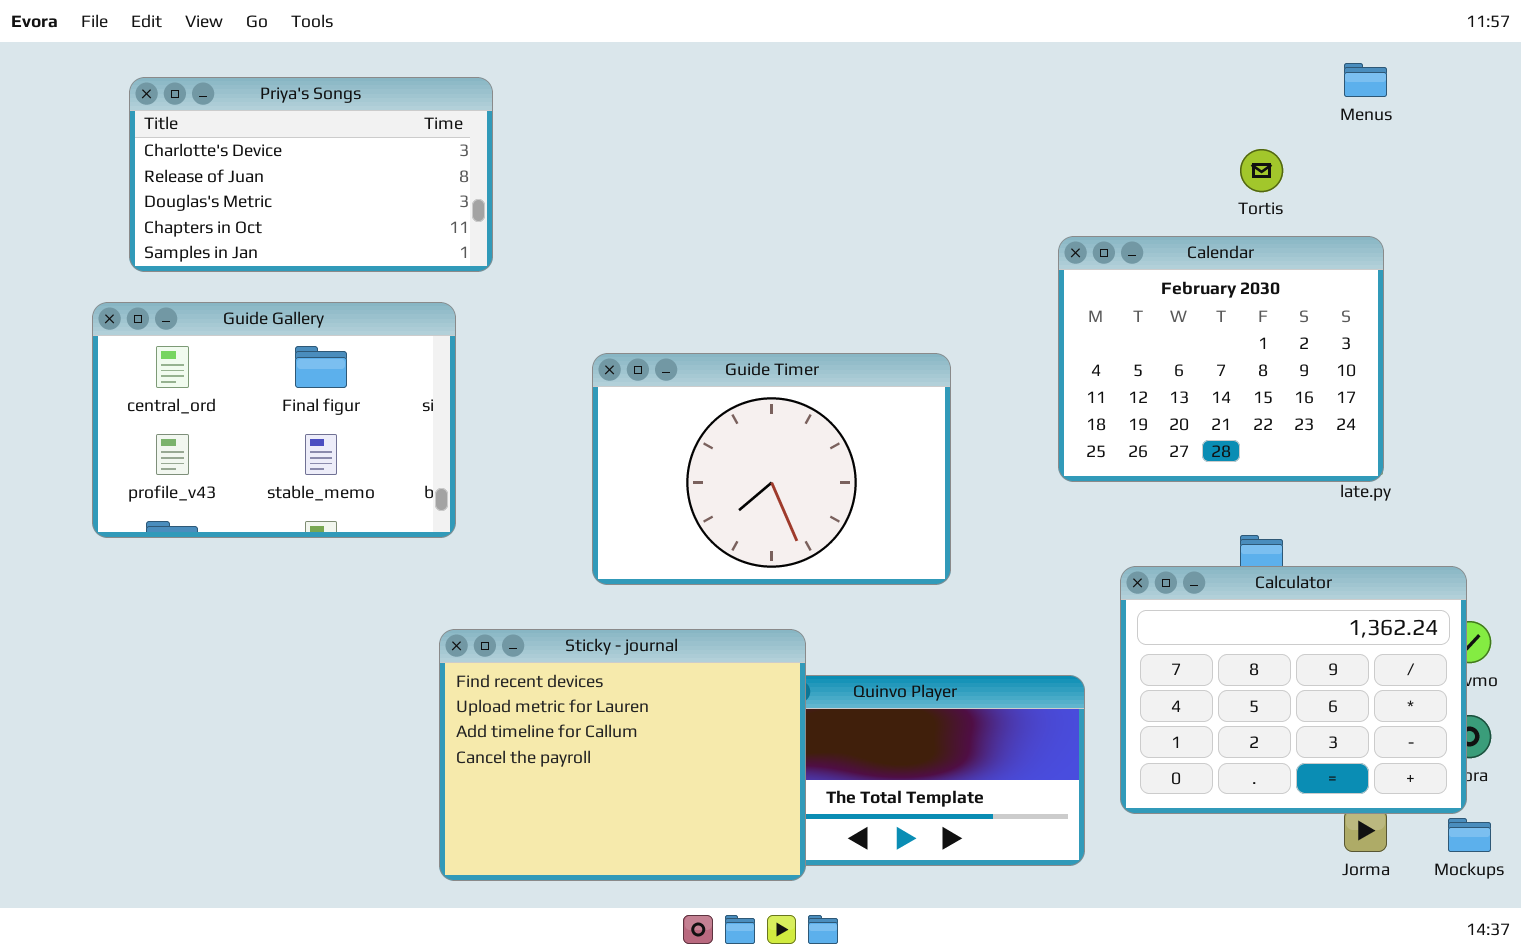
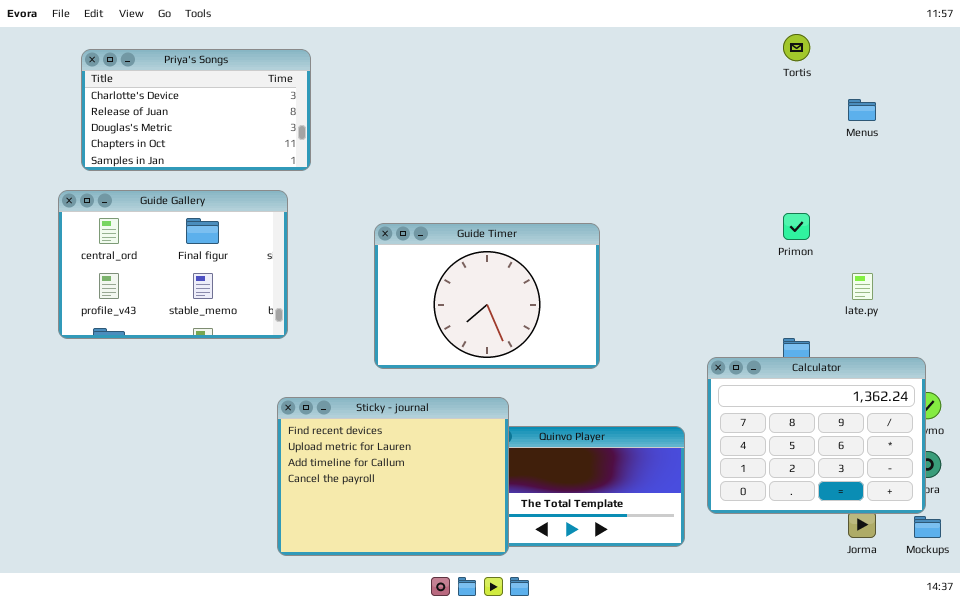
Menus: [1344,63,1387,97] -> [848,99,876,121], moved
Tortis: [1240,149,1283,192] -> [783,34,810,61], moved
Calendar: [1058,236,1384,482] -> none, closed

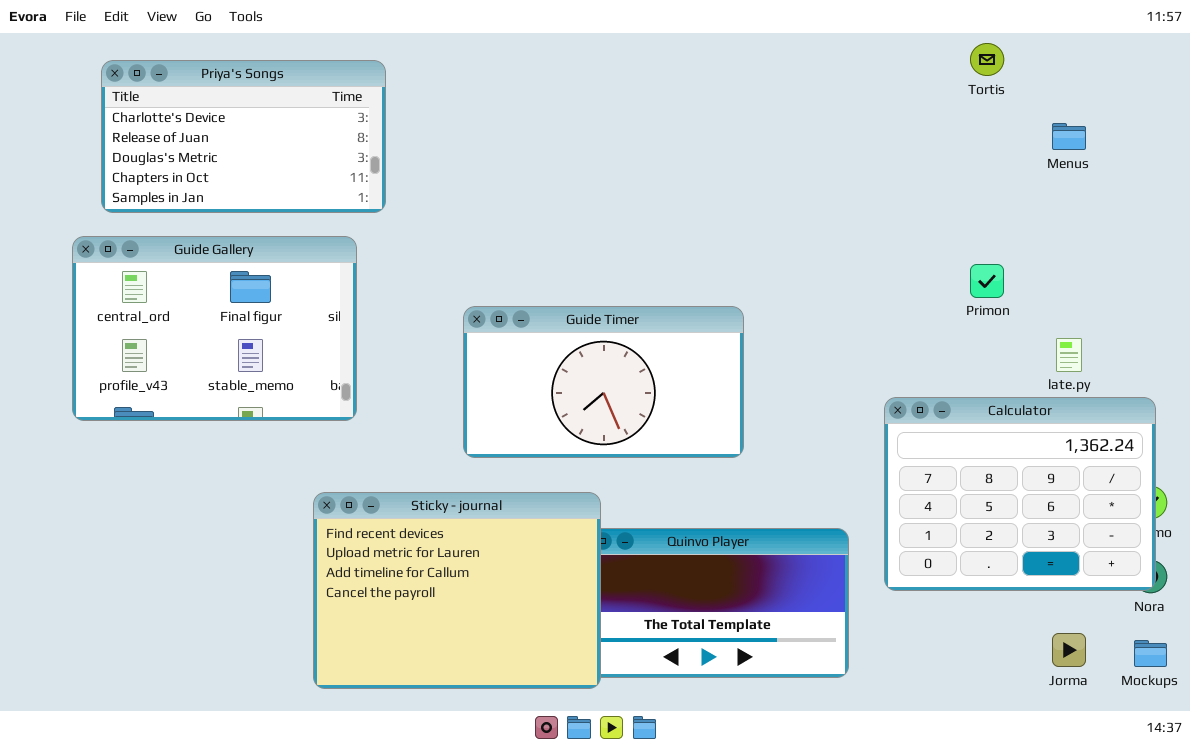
Guide Timer: [374,223,600,369] -> [463,306,744,458], resized
Calculator: [707,357,926,514] -> [884,397,1156,591], moved
Sticky - journal: [277,397,509,556] -> [313,492,601,689], moved

